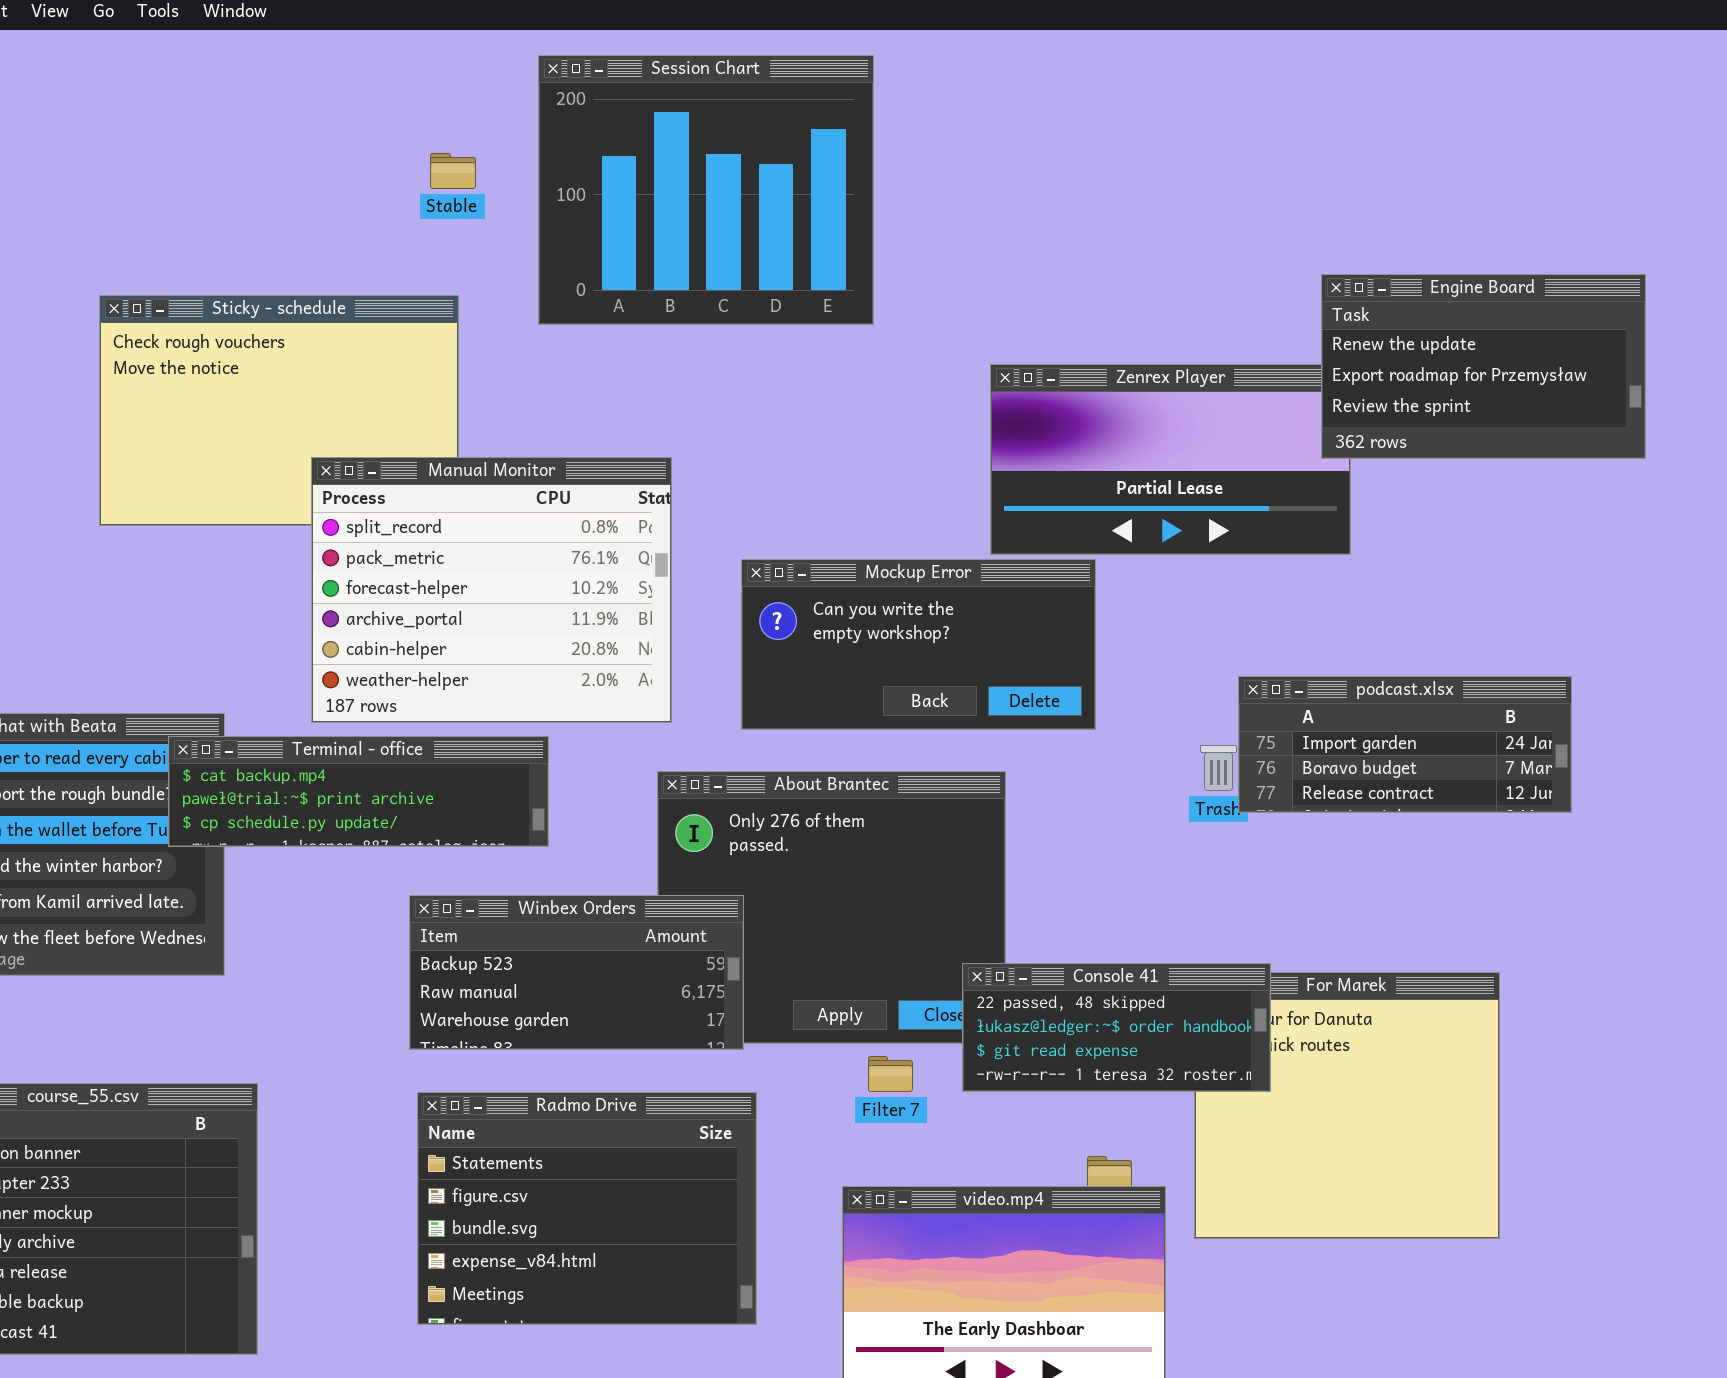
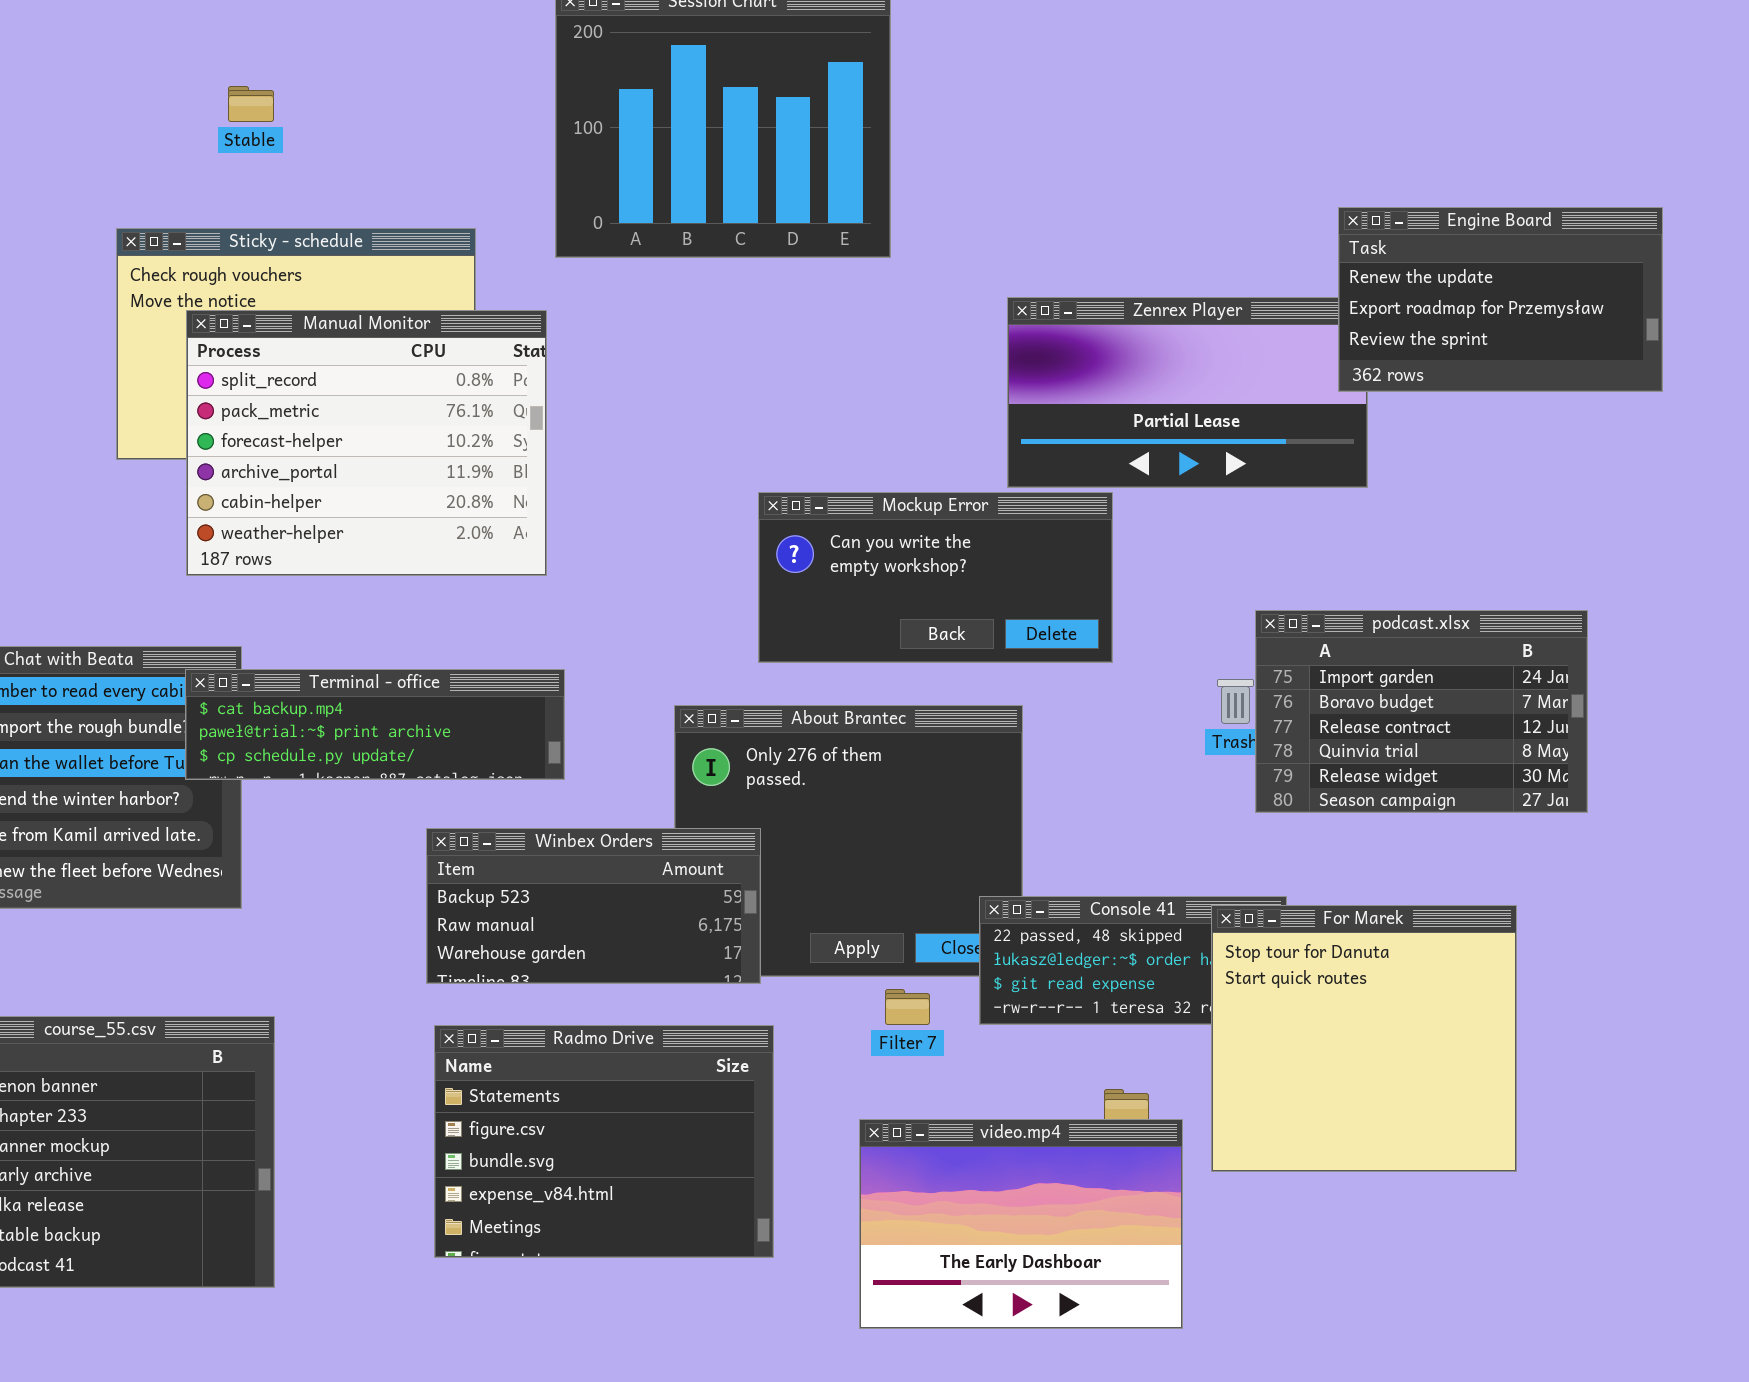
Stable: [430,153,476,189] -> [228,86,274,122], moved
Manual Monitor: [311,457,672,723] -> [186,310,547,576], moved
podcast.xlsx: [1238,676,1572,813] -> [1255,610,1588,813], resized
For Marek: [1194,972,1500,1239] -> [1211,905,1517,1172], raised

